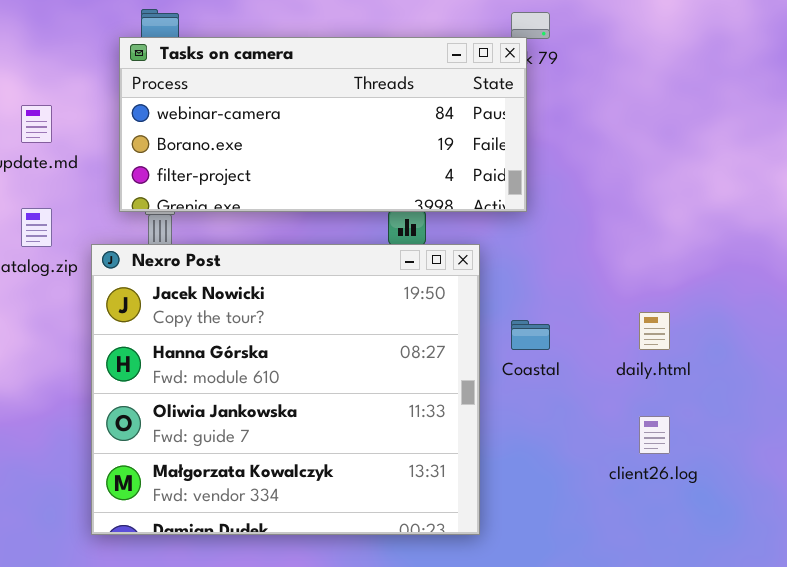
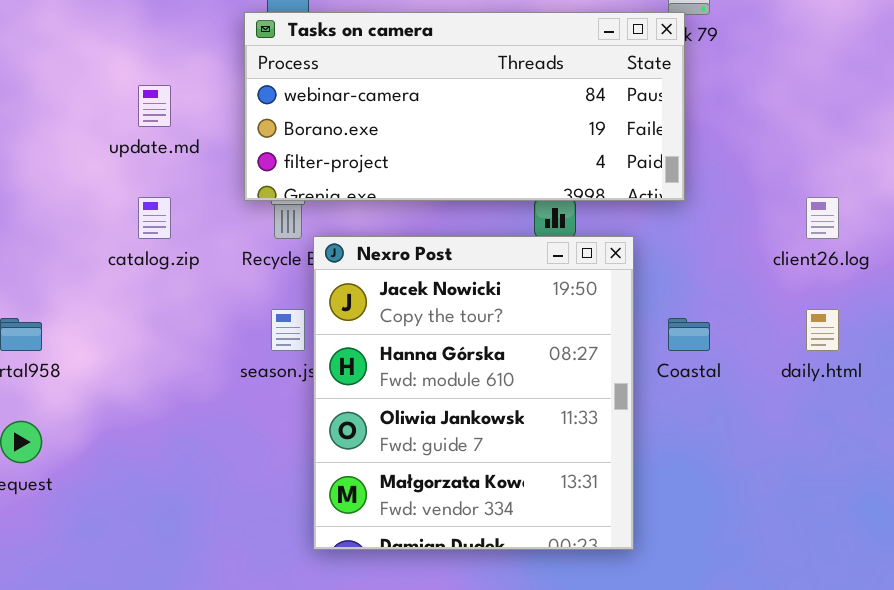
Nexro Post: [91,244,480,535] -> [313,236,634,550], resized
client26.log: [639,416,670,454] -> [806,197,839,239], moved

